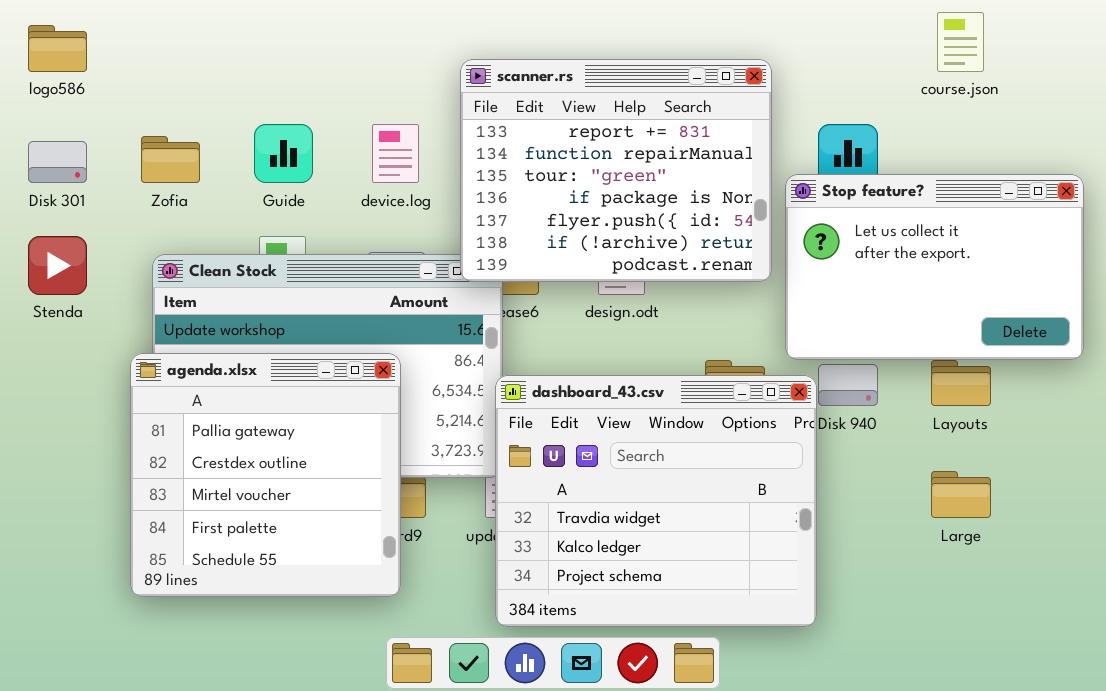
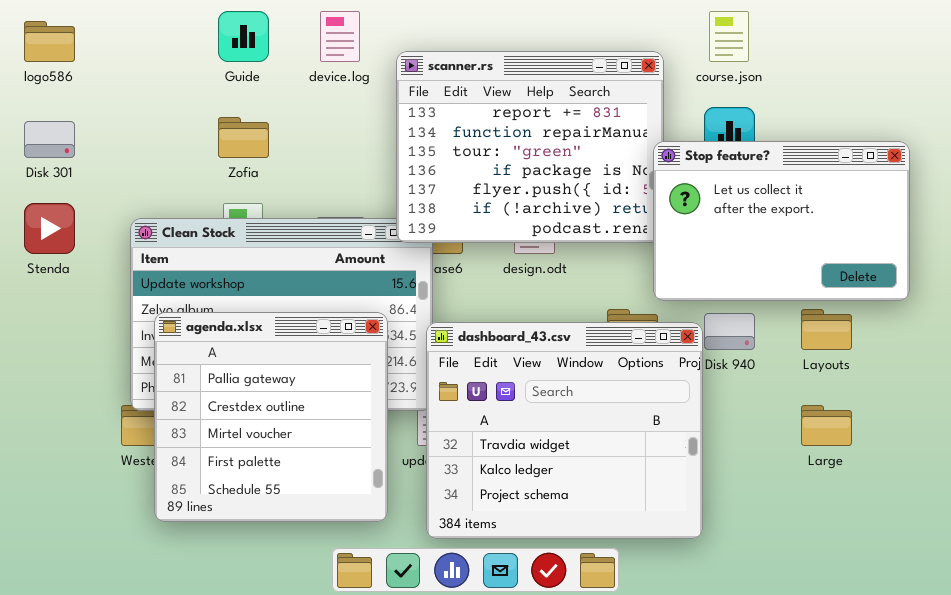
course.json: [937,12,984,72] -> [709,11,749,62], moved
Guide: [254,124,313,183] -> [218,11,269,62], moved
device.log: [372,124,419,183] -> [320,11,360,62], moved
Zofia: [141,136,200,183] -> [218,117,269,158], moved
Stop feature?: [785,174,1084,360] -> [653,141,910,301], moved
agenda.xlsx: [130,353,401,597] -> [154,312,388,522], moved

